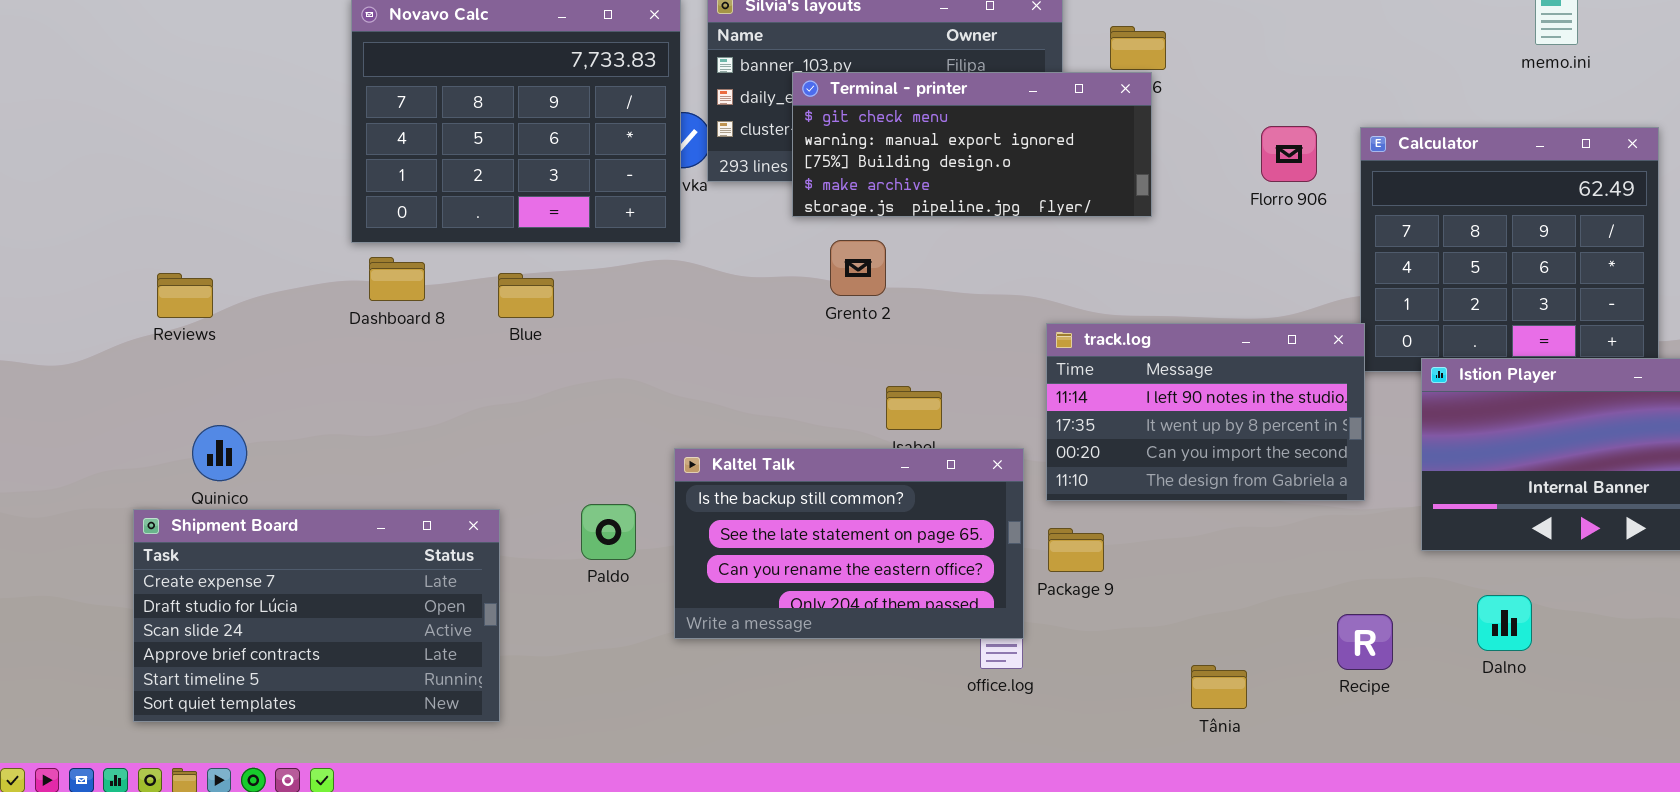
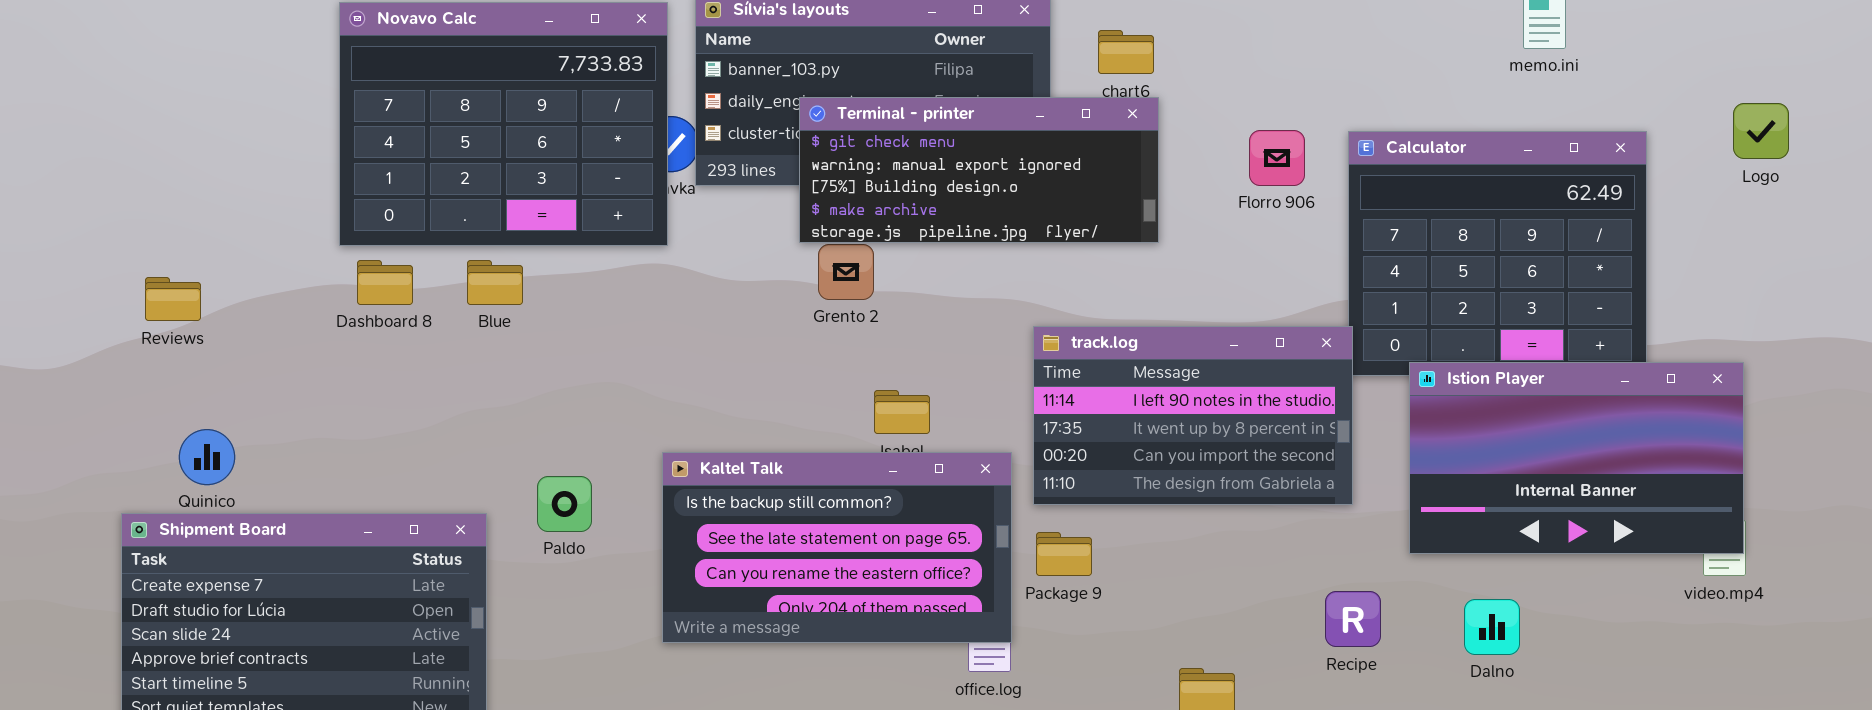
Terminal - printer: [792,72,1152,217] -> [799,97,1159,243], moved
Blue: [498,273,554,318] -> [467,260,523,305], moved
Paldo: [581,504,636,560] -> [537,476,592,532], moved
Recipe: [1337,614,1393,670] -> [1325,591,1381,647], moved

